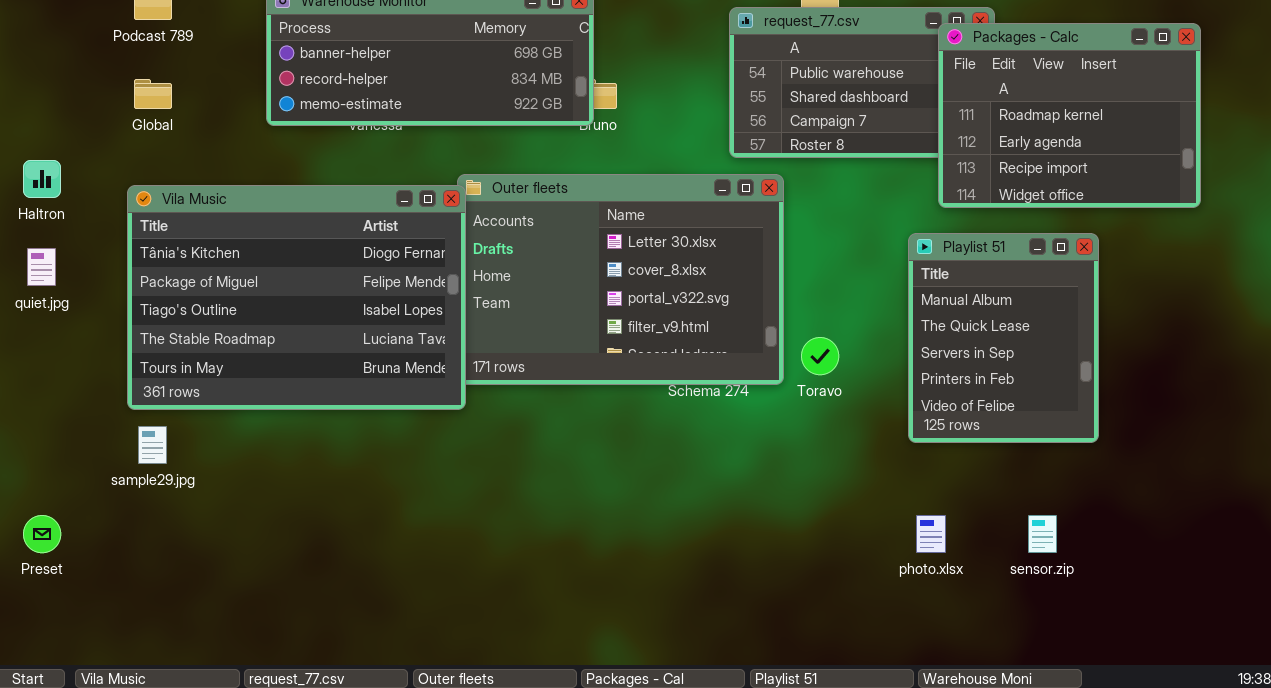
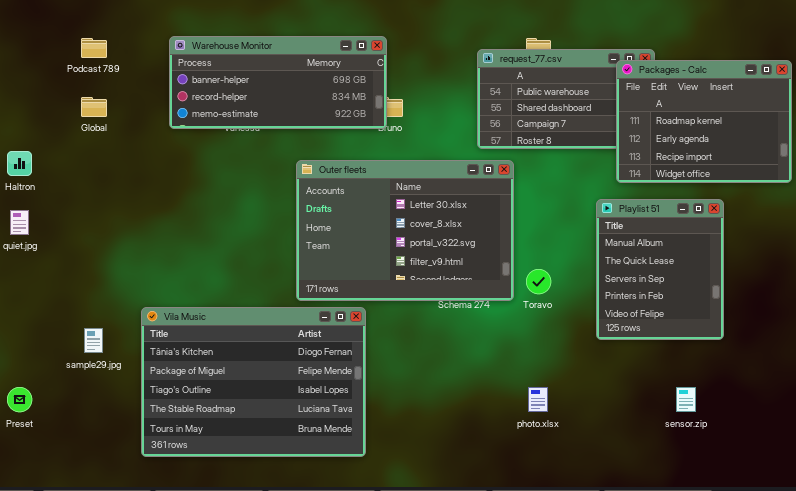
Vila Music: [127,185,466,410] -> [141,307,366,457], moved
photo.xlsx: [916,515,946,553] -> [528,387,548,412], moved

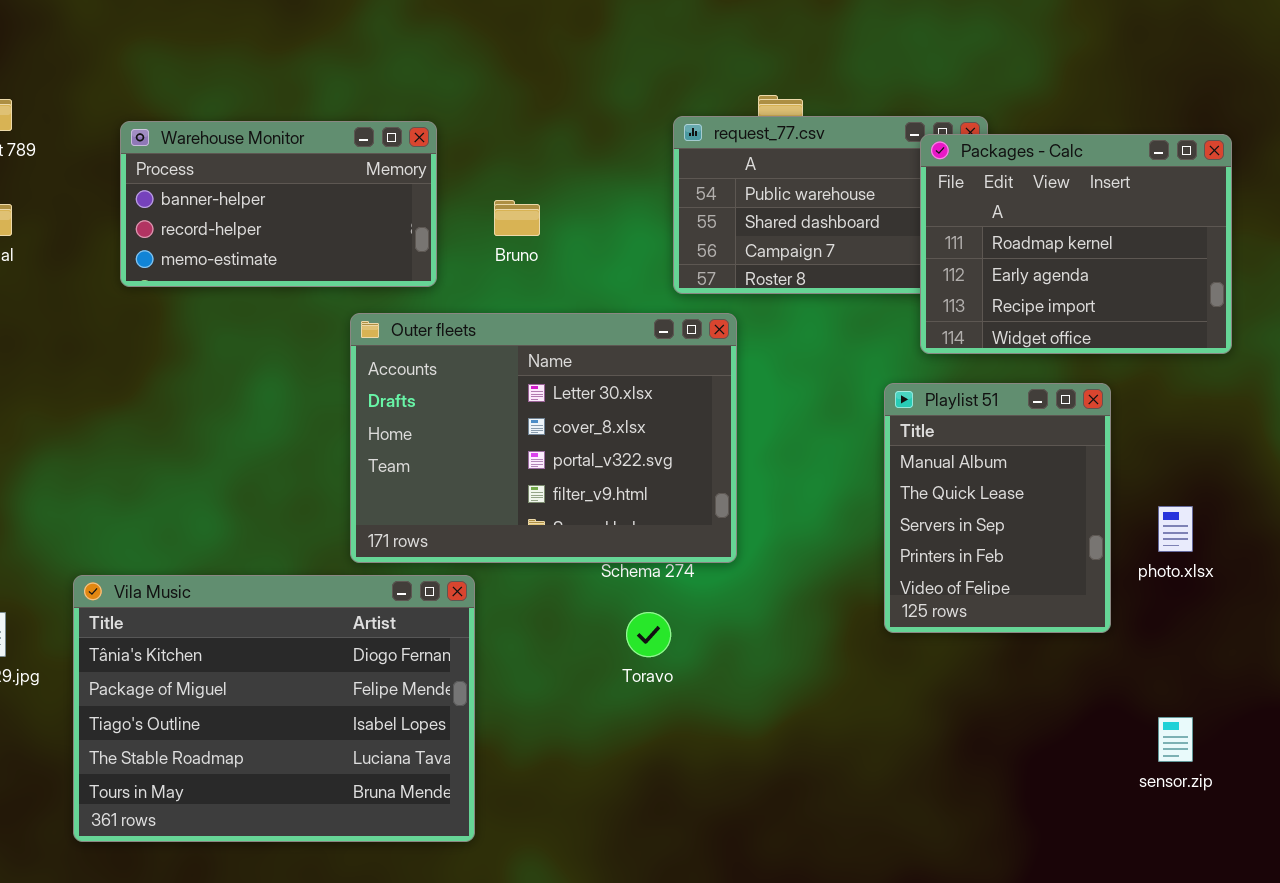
Warehouse Monitor: [169,36,387,129] -> [120,121,437,287], moved, resized
Toravo: [526,269,551,294] -> [626,612,671,657], moved
photo.xlsx: [528,387,548,412] -> [1158,506,1193,552], moved
sensor.zip: [676,387,696,412] -> [1158,717,1193,762], moved

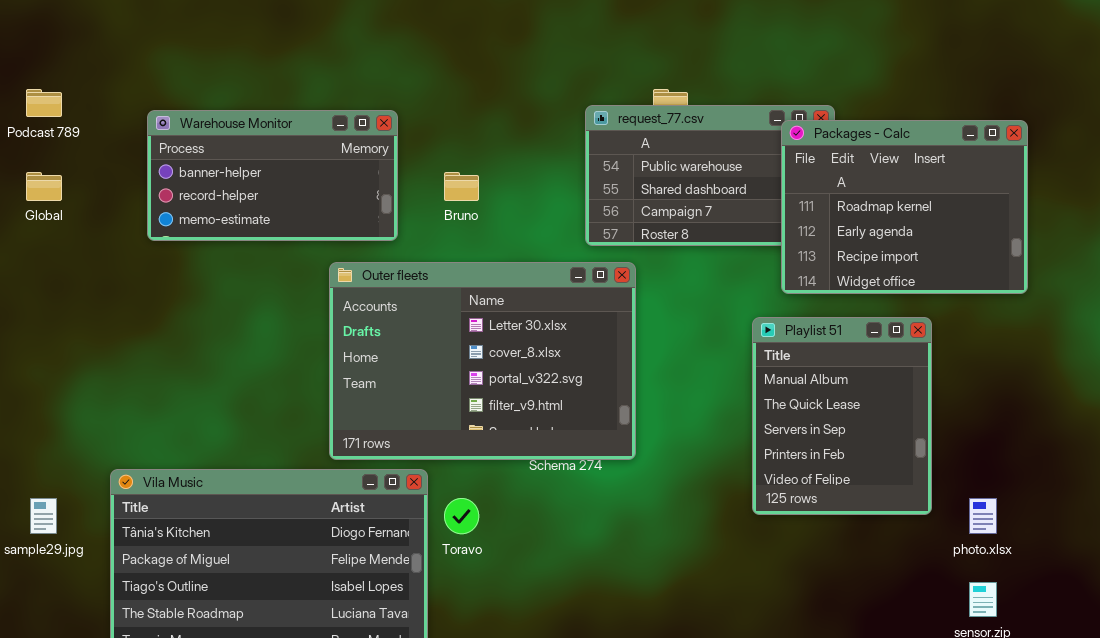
photo.xlsx: [1158,506,1193,552] -> [969,498,997,534], moved
Toravo: [626,612,671,657] -> [444,498,479,534], moved

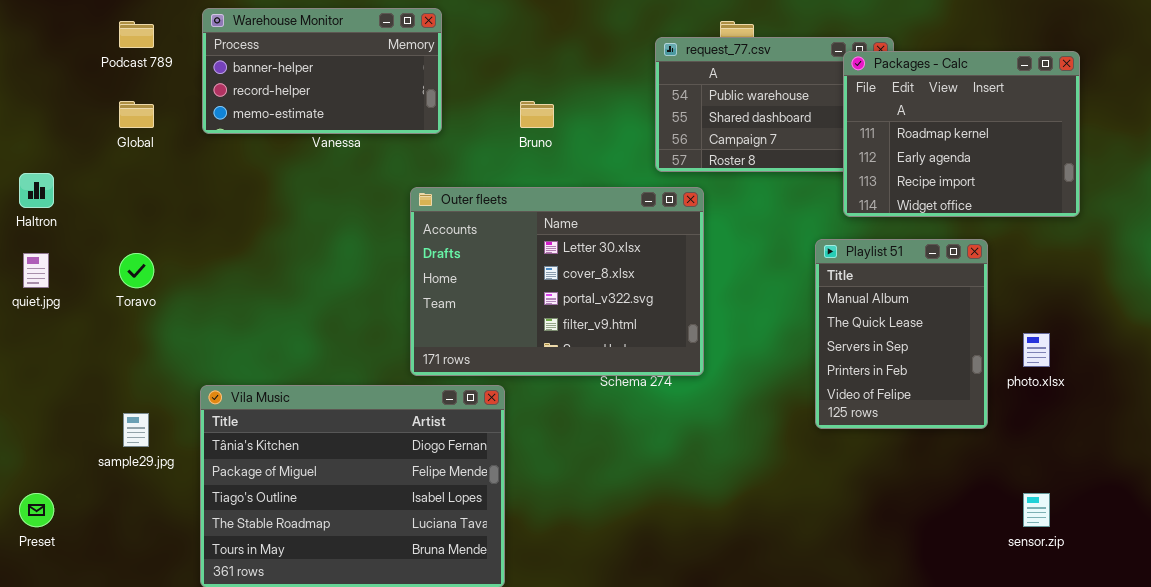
Warehouse Monitor: [147,110,398,241] -> [202,8,442,134], moved
Toravo: [444,498,479,534] -> [119,253,154,288], moved
photo.xlsx: [969,498,997,534] -> [1023,333,1050,367], moved

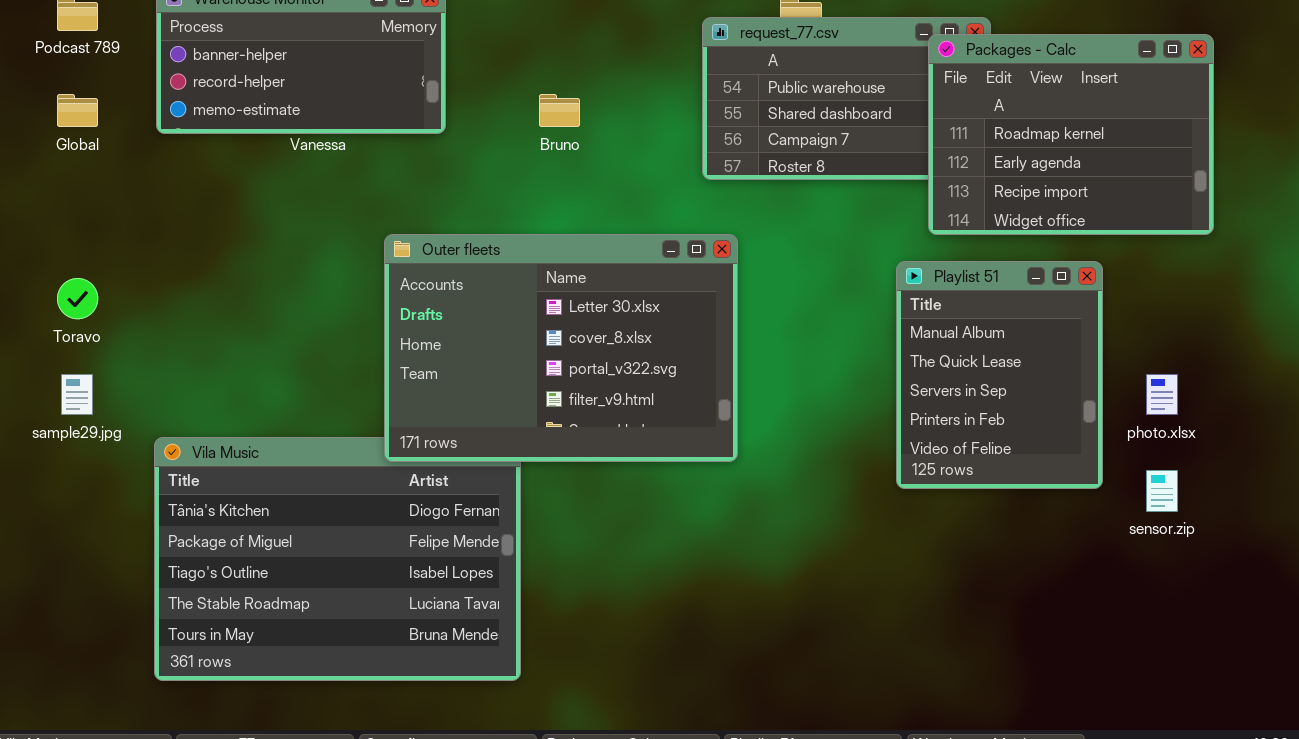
Outer fleets: [410,187,704,376] -> [384,234,738,462], moved
sample29.jpg: [123,413,149,447] -> [61,374,93,415], moved
sensor.zip: [1023,493,1050,527] -> [1146,470,1178,512], moved

